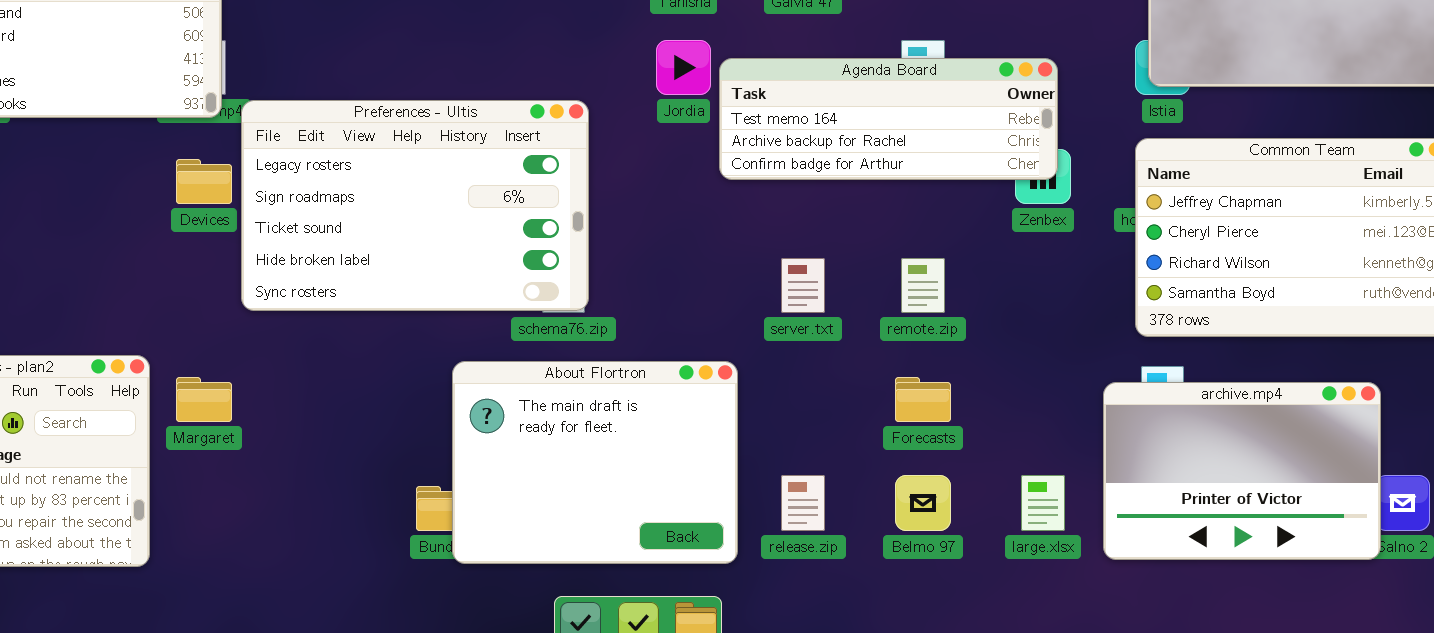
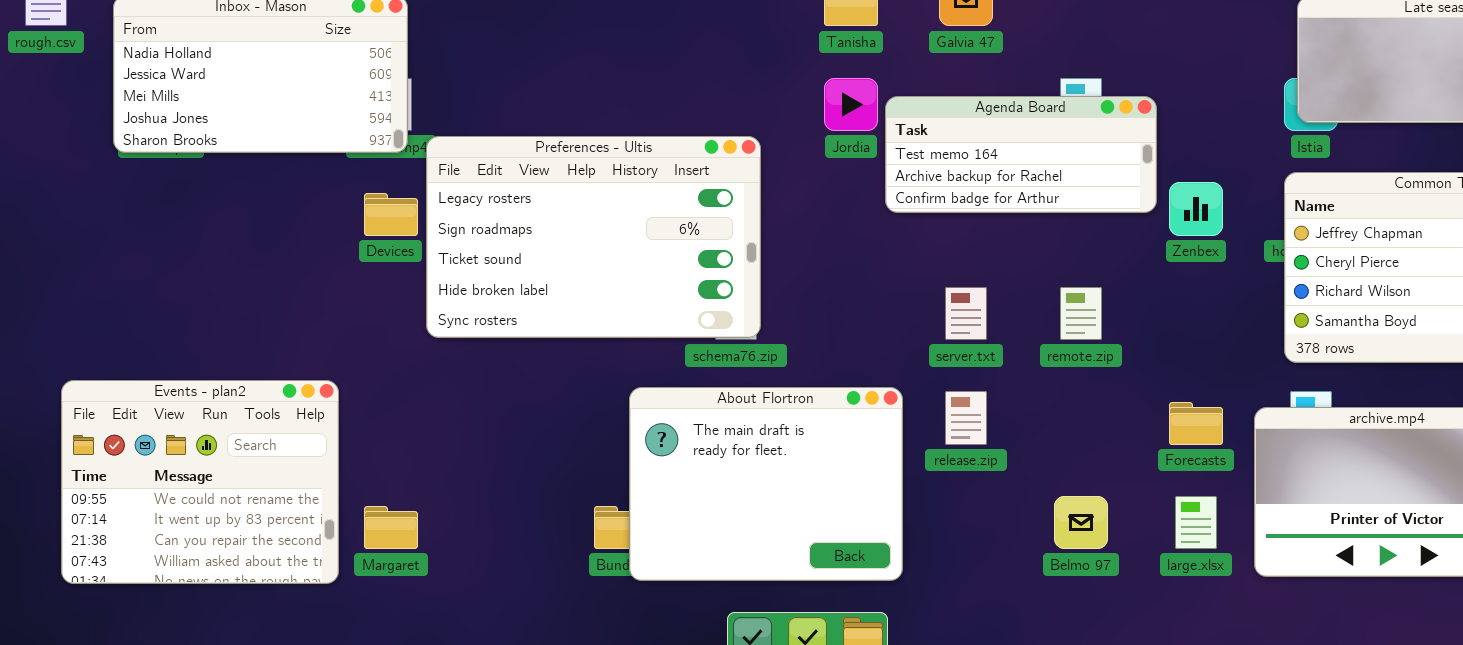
Agenda Board: [719,58,1058,180] -> [885,96,1157,213], resized
Margaret: [176,377,232,422] -> [364,506,418,549], moved
Forecasts: [895,377,951,422] -> [1169,402,1223,445], moved
release.zip: [781,475,825,531] -> [945,391,987,445], moved

